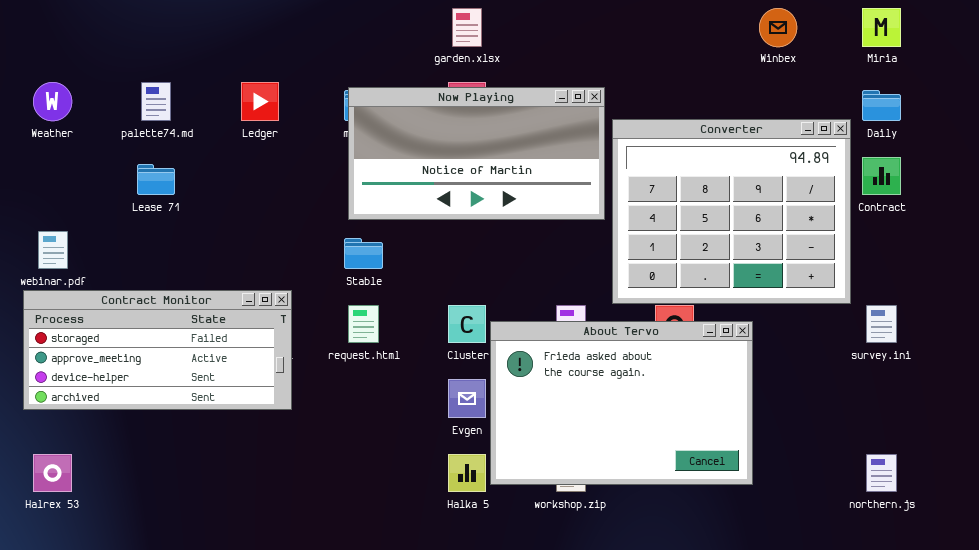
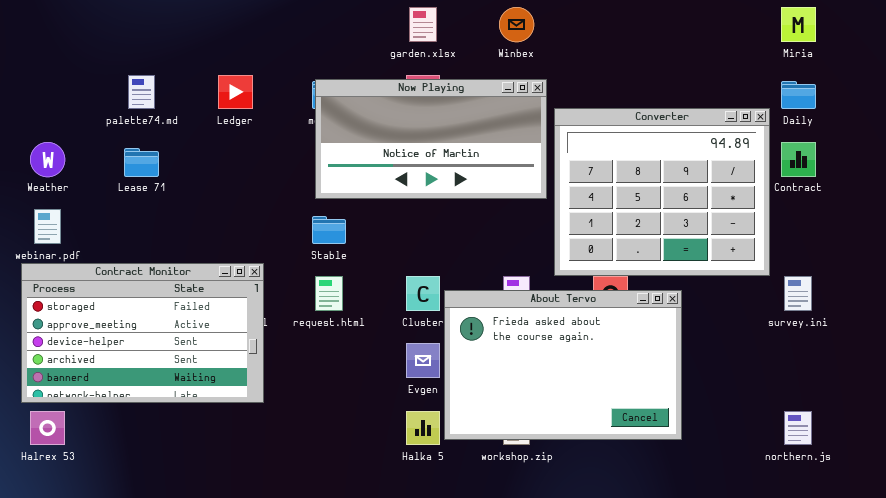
Winbex: [759,8,797,47] -> [499,7,534,42], moved
Weather: [33,82,72,121] -> [30,142,65,177], moved
Contract Monitor: [23,290,292,410] -> [21,263,264,403], resized

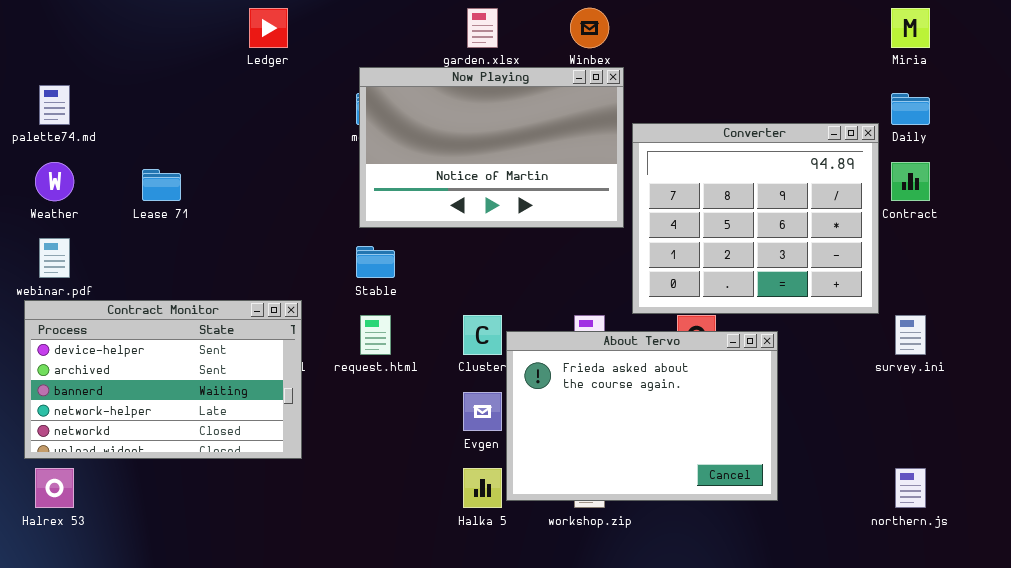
palette74.md: [128,75,155,109] -> [39,85,70,125], moved
Ledger: [218,75,253,109] -> [249,8,288,48], moved
Now Playing: [315,79,547,199] -> [359,67,624,228], resized
Contract Monitor: [21,263,264,403] -> [24,300,302,459], scrolled down 2 rows

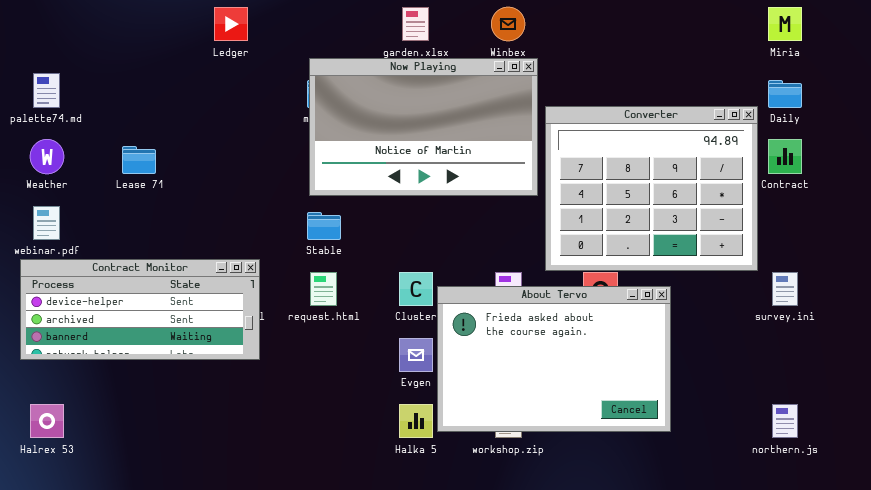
Contract Monitor: [24,300,302,459] -> [20,259,260,360], resized

